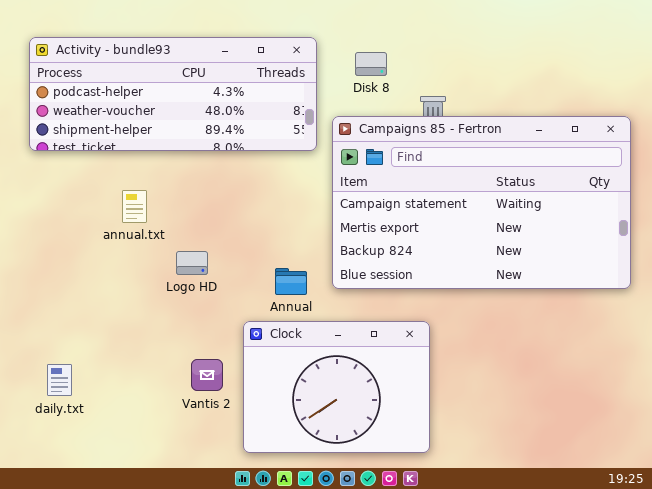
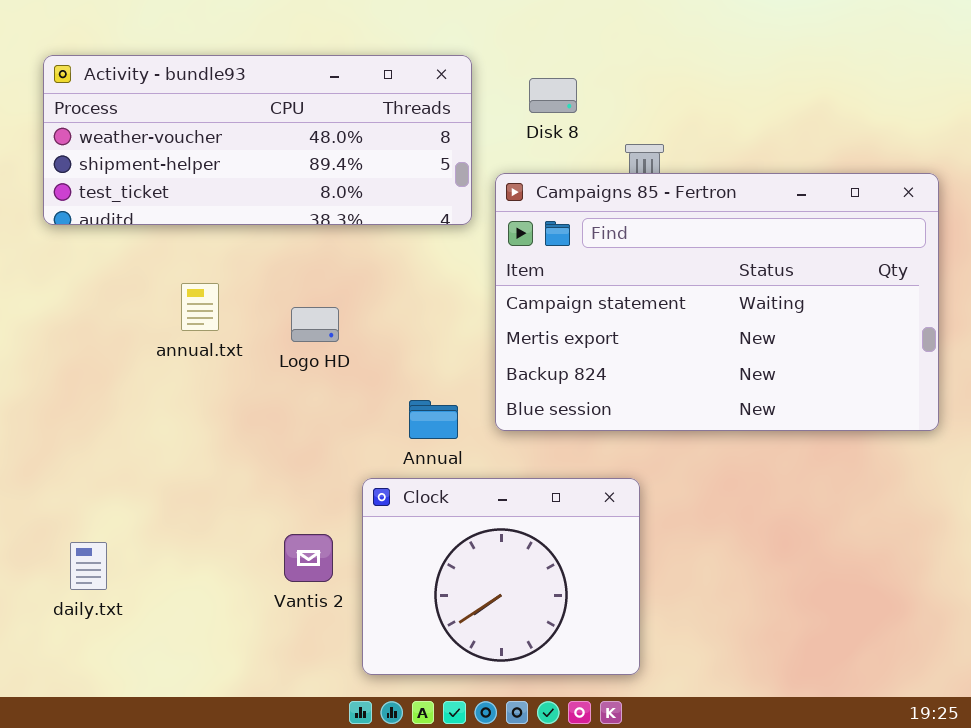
Activity - bundle93: [29,37,317,151] -> [43,55,472,225], scrolled down 1 row
Logo HD: [176,251,208,275] -> [291,307,339,342], moved

